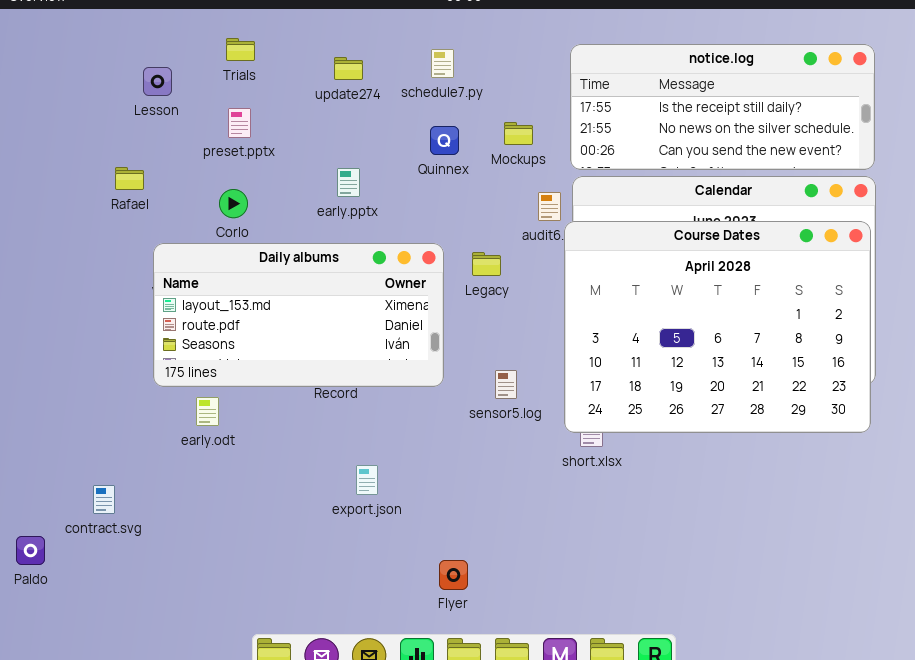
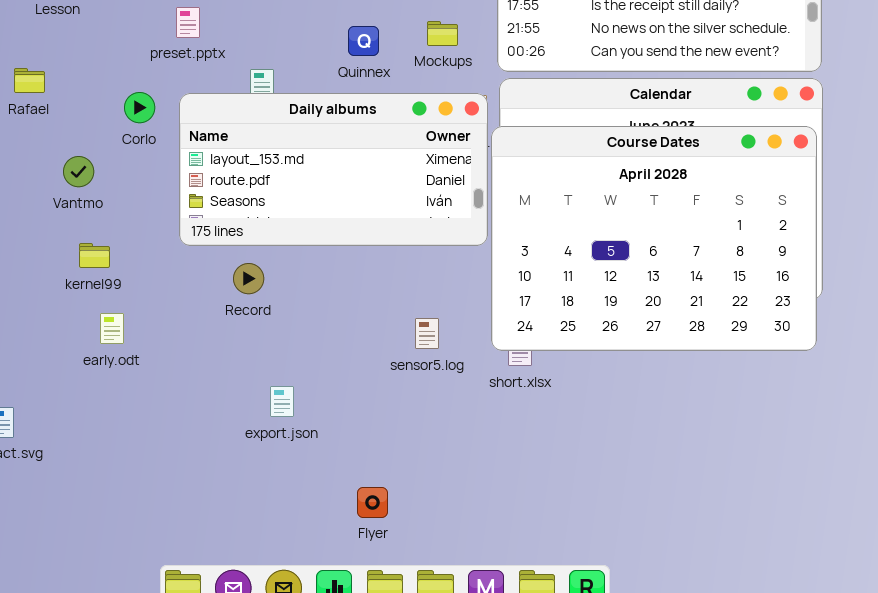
preset.pptx: [228,108,251,138] -> [176,7,200,38], moved
Daily albums: [153,243,444,387] -> [179,93,488,246], moved
sensor5.log: [495,370,517,399] -> [415,318,439,349], moved

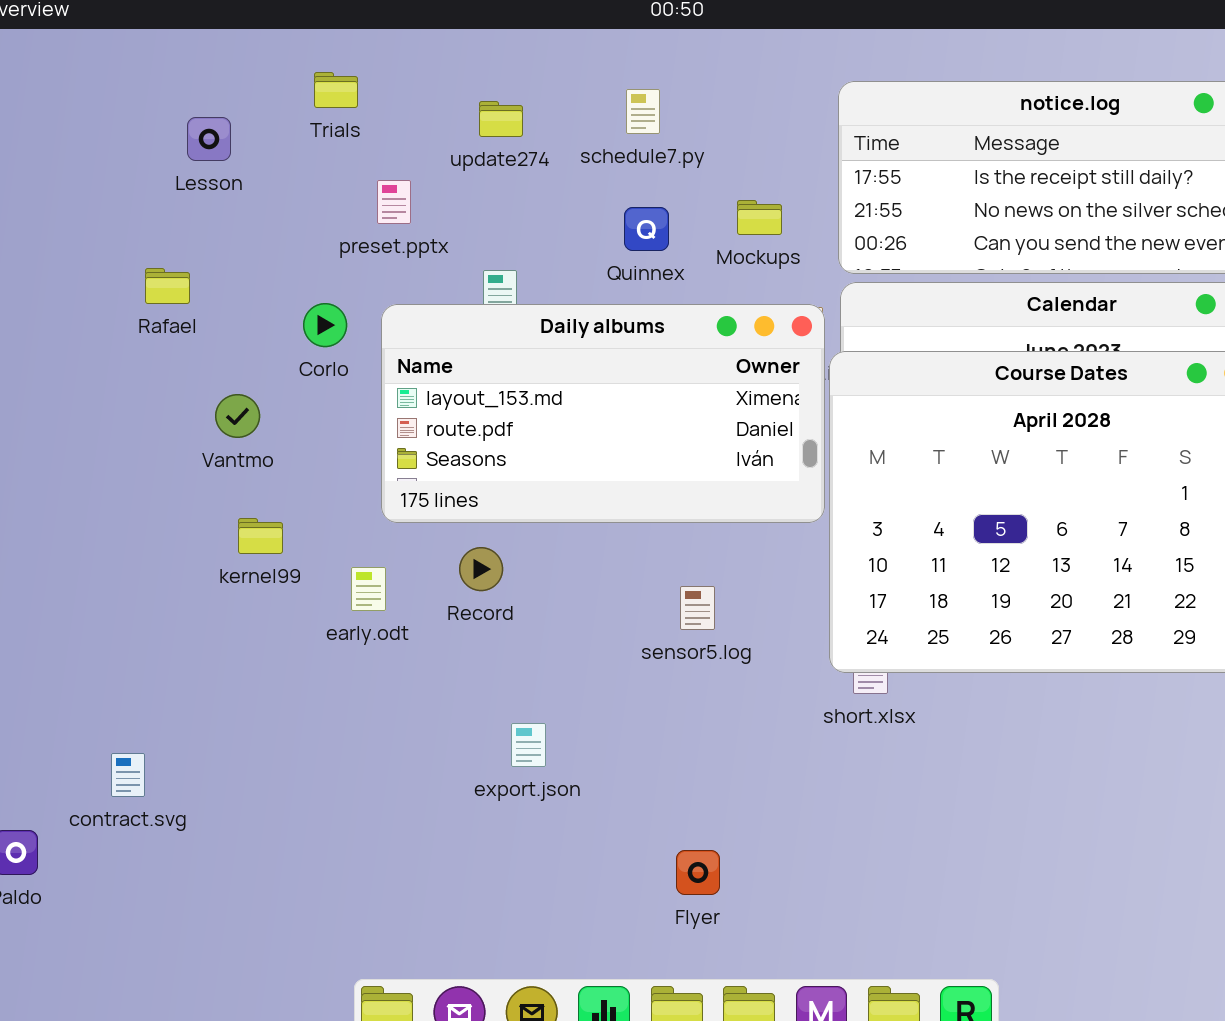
early.odt: [100,313,124,344] -> [351,567,386,611], moved
sensor5.log: [415,318,439,349] -> [680,586,715,630], moved
Flyer: [357,487,388,518] -> [676,850,720,895], moved

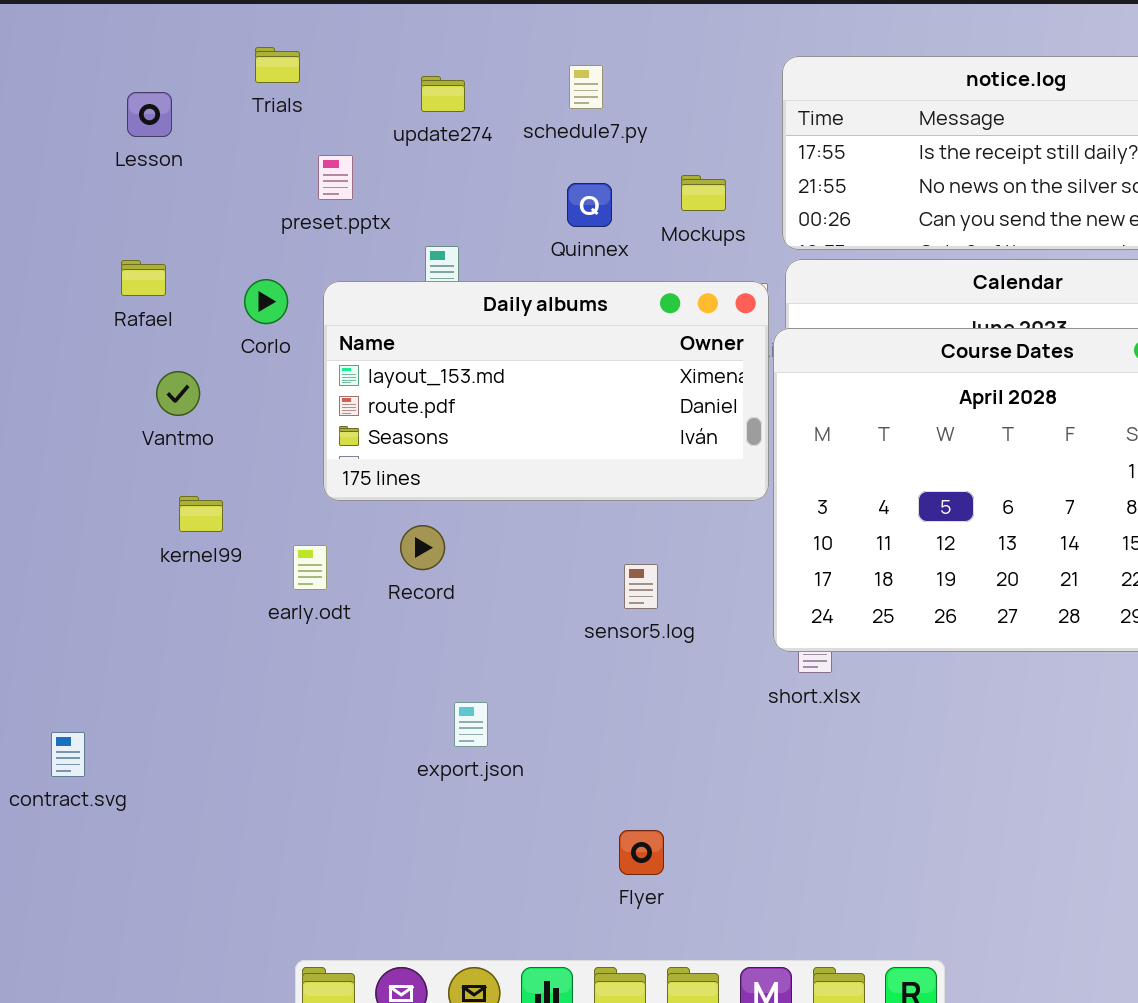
Rafael: [145,268,190,304] -> [121,260,166,296], moved

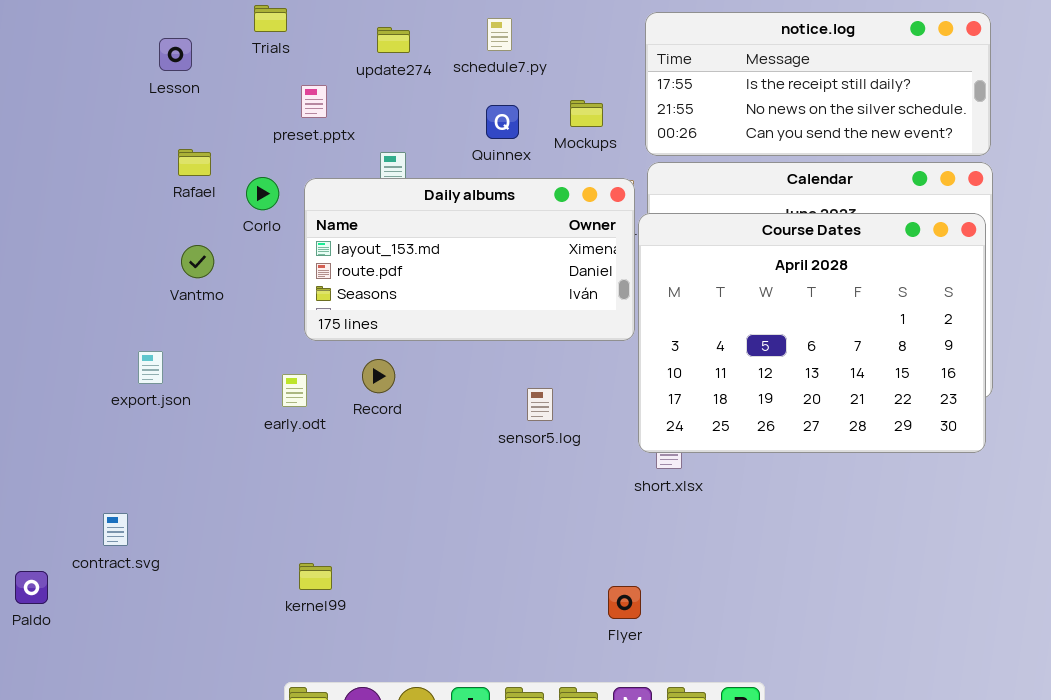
Rafael: [121,260,166,296] -> [178,149,211,176], moved
kernel99: [179,496,223,532] -> [299,563,332,590], moved
export.json: [454,702,488,747] -> [138,351,163,384], moved
Flyer: [619,830,664,875] -> [608,586,641,619], moved

